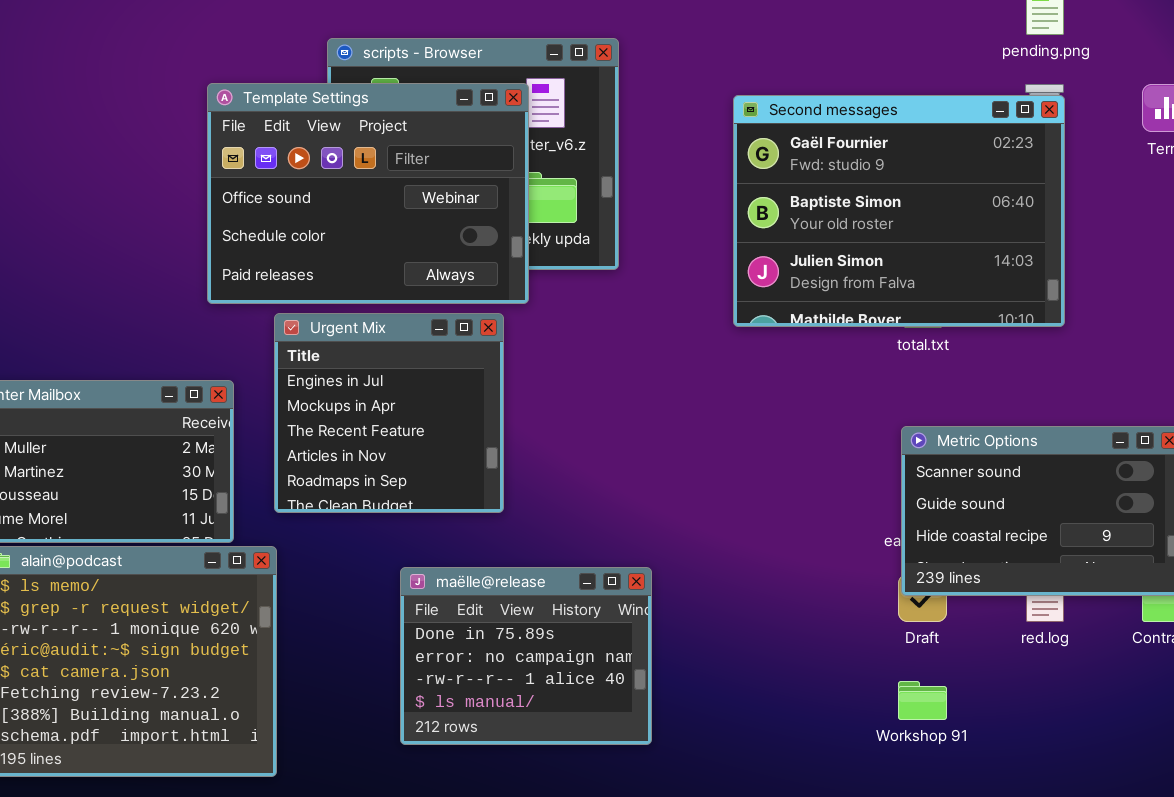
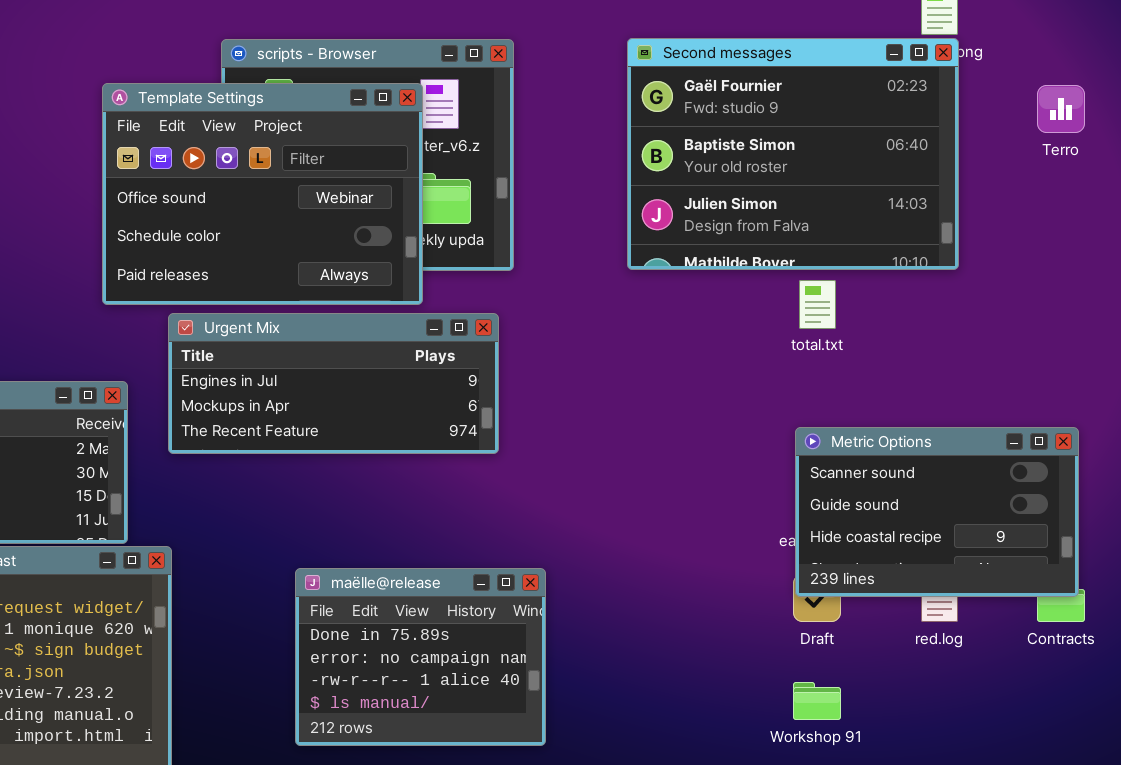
Second messages: [733,95,1065,327] -> [627,38,959,270], moved
Urgent Mix: [274,313,504,513] -> [168,313,499,454], resized

